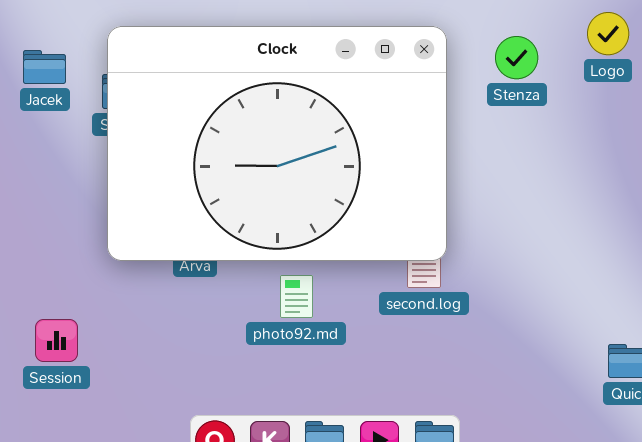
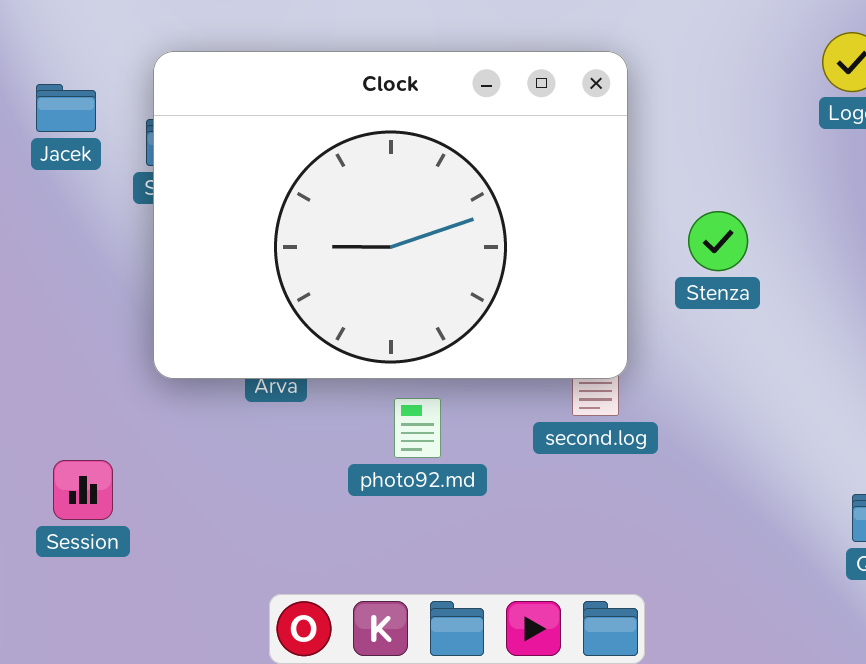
Stenza: [495,36,538,79] -> [688,211,748,271], moved

